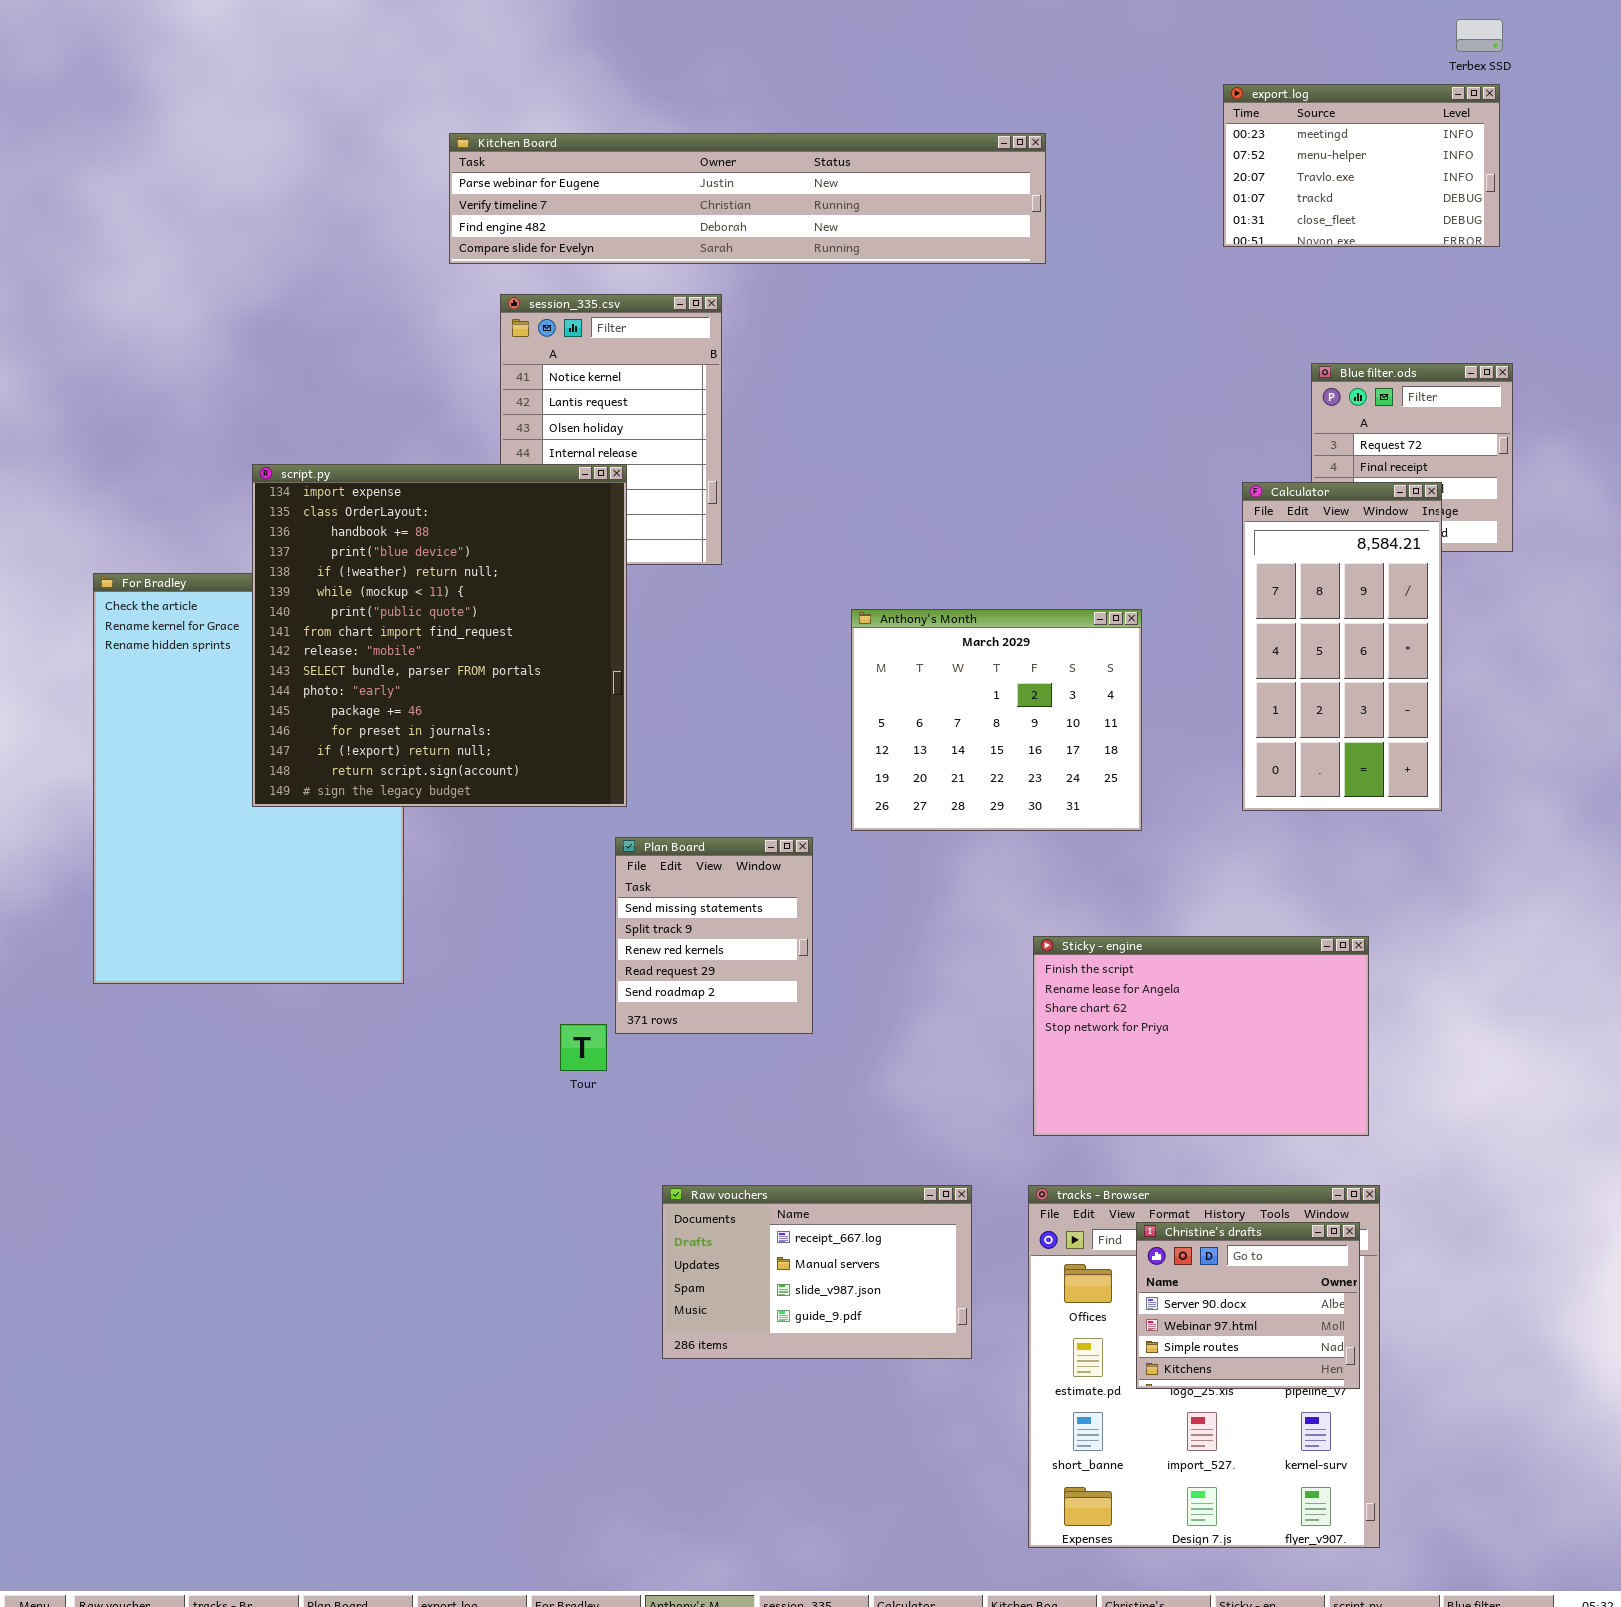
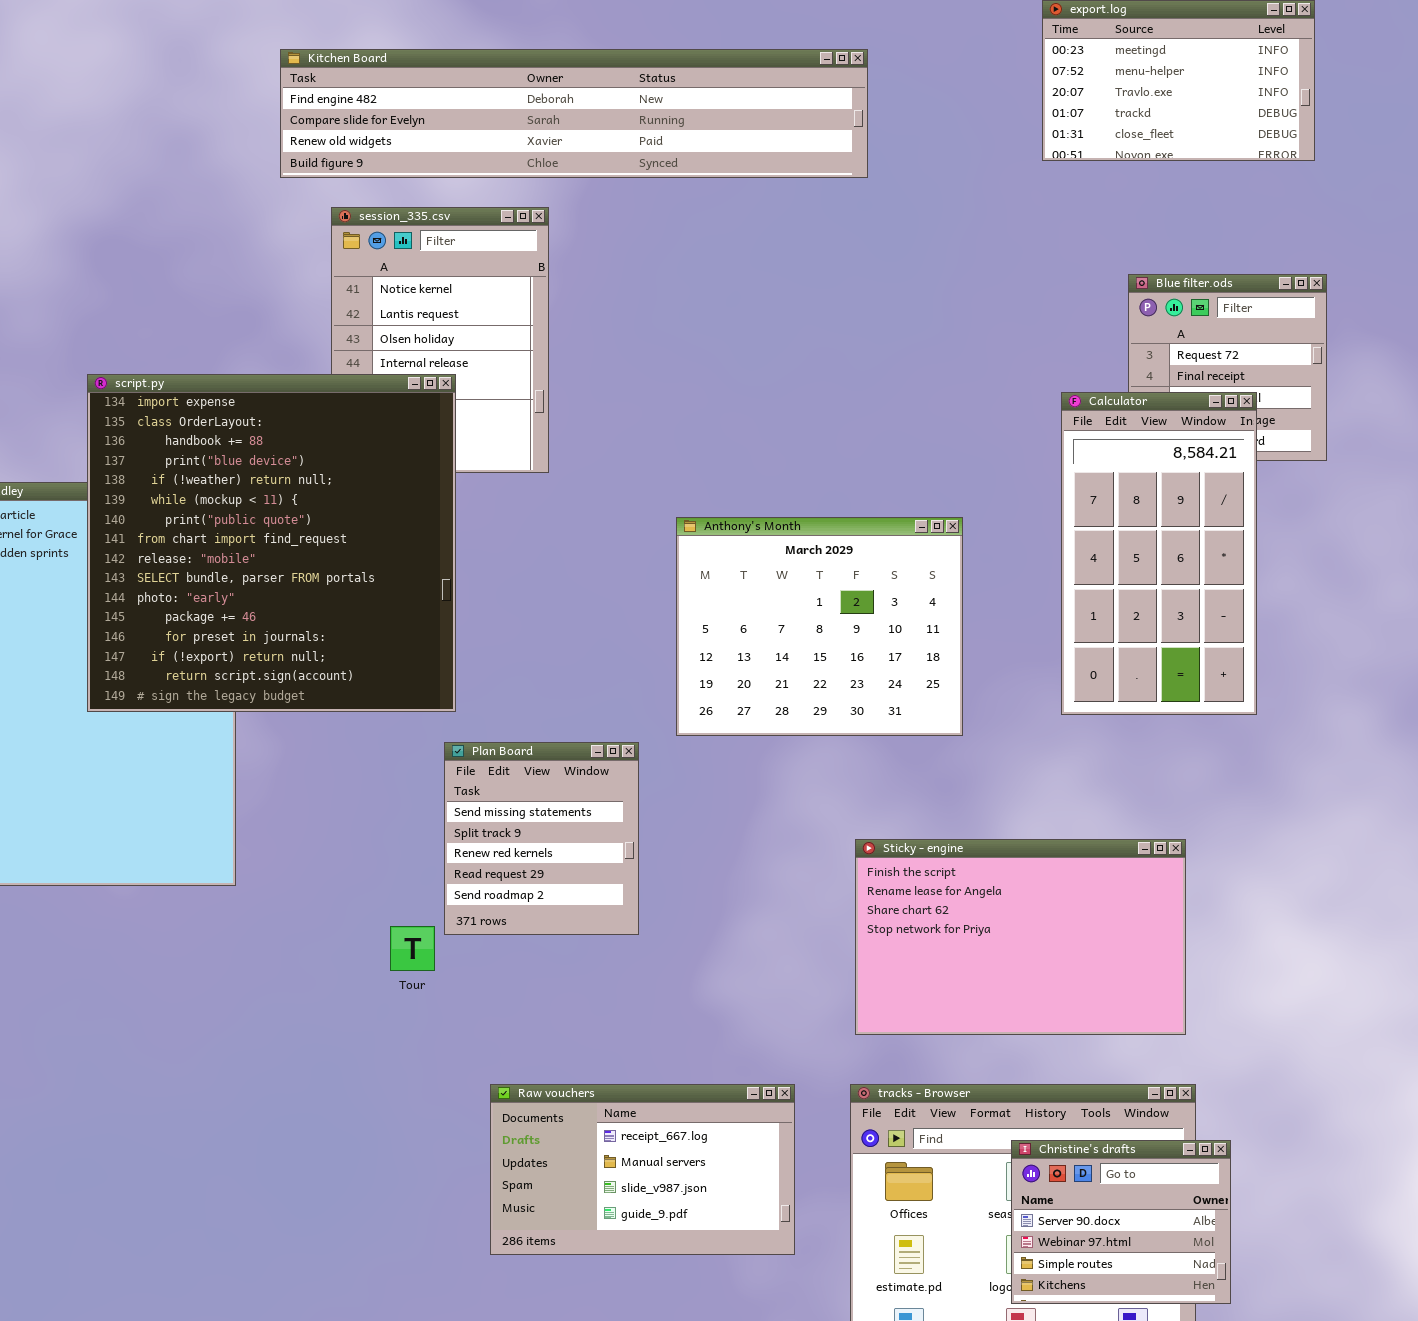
Kitchen Board: [449,133,1046,264] -> [280,49,868,178], scrolled down 2 rows
Christine's drafts: [1136,1222,1360,1389] -> [1011,1140,1231,1304], moved

